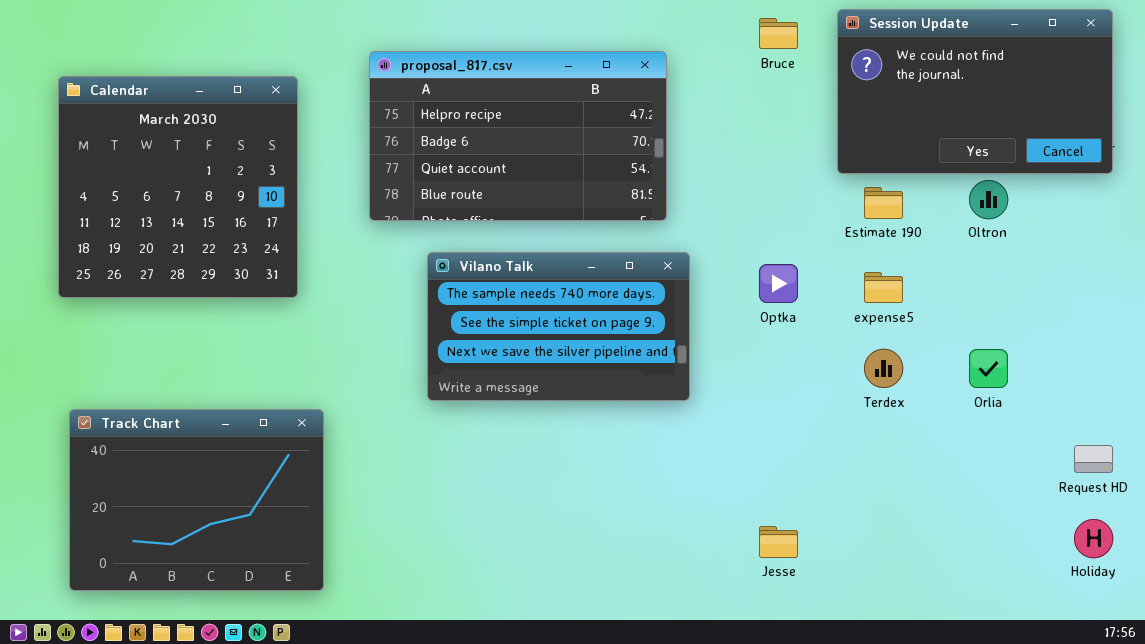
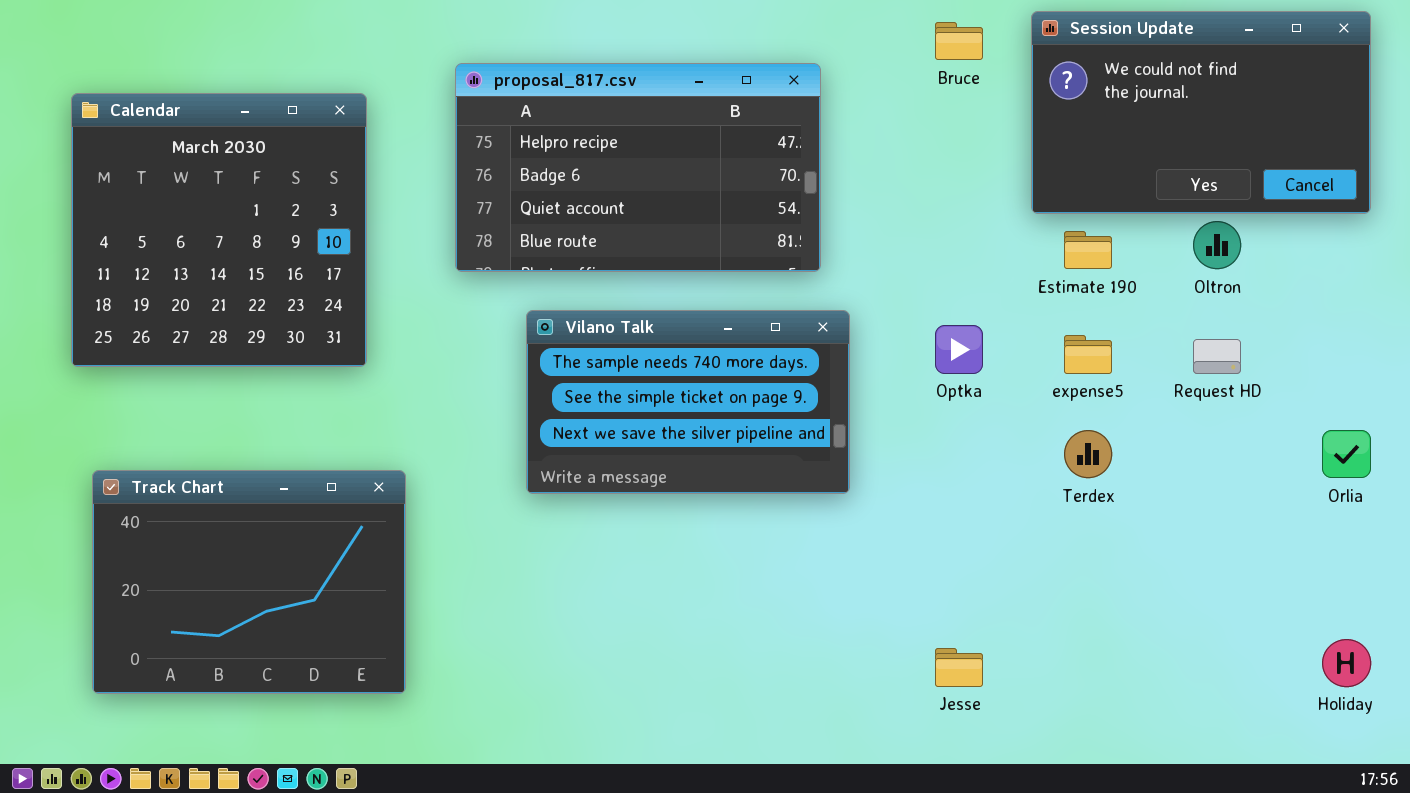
Orlia: [969,349,1008,388] -> [1322,430,1371,478], moved
Track Chart: [69,409,324,591] -> [92,470,406,694], moved
Request HD: [1074,445,1113,473] -> [1193,339,1241,374], moved

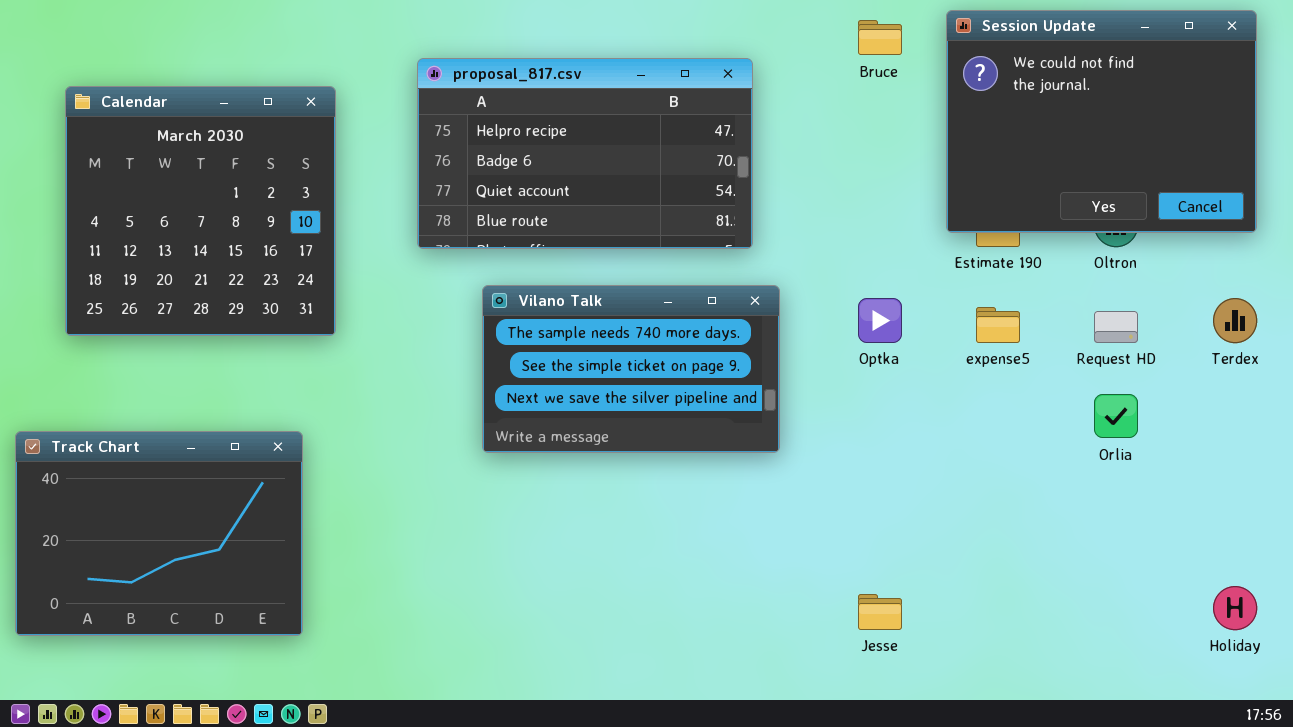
Session Update: [1031,11,1371,214] -> [946,10,1257,233], resized
Terdex: [1064,430,1112,478] -> [1213,298,1257,343], moved
Orlia: [1322,430,1371,478] -> [1094,394,1138,438], moved
Track Chart: [92,470,406,694] -> [15,431,303,636], moved

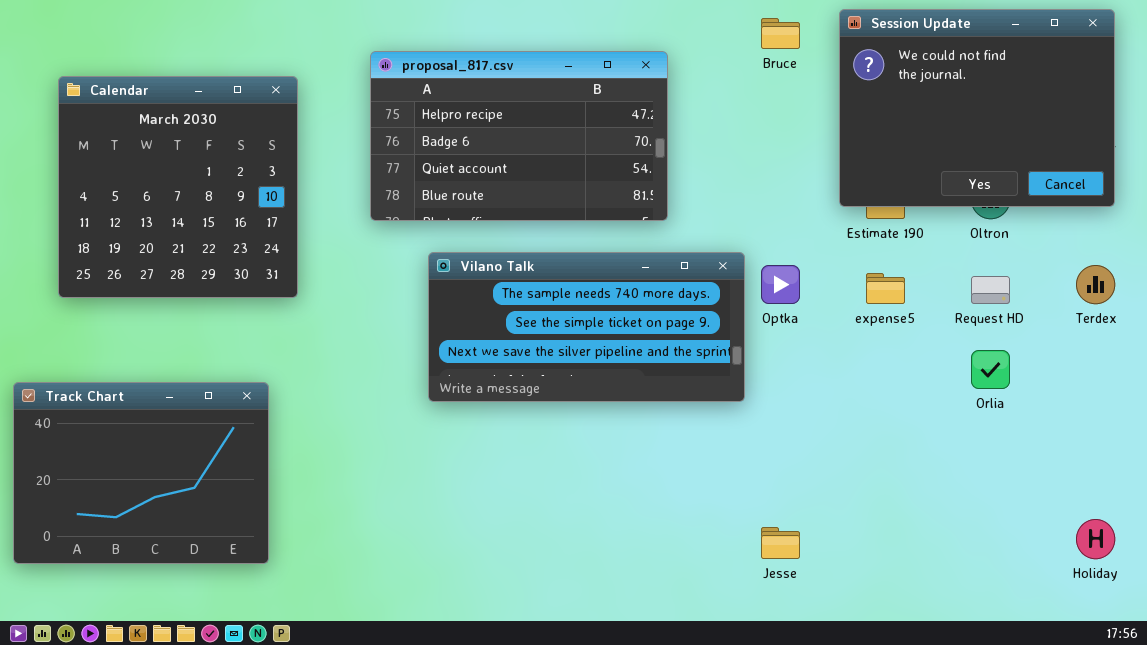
Vilano Talk: [482,285,780,453] -> [428,252,745,402], resized

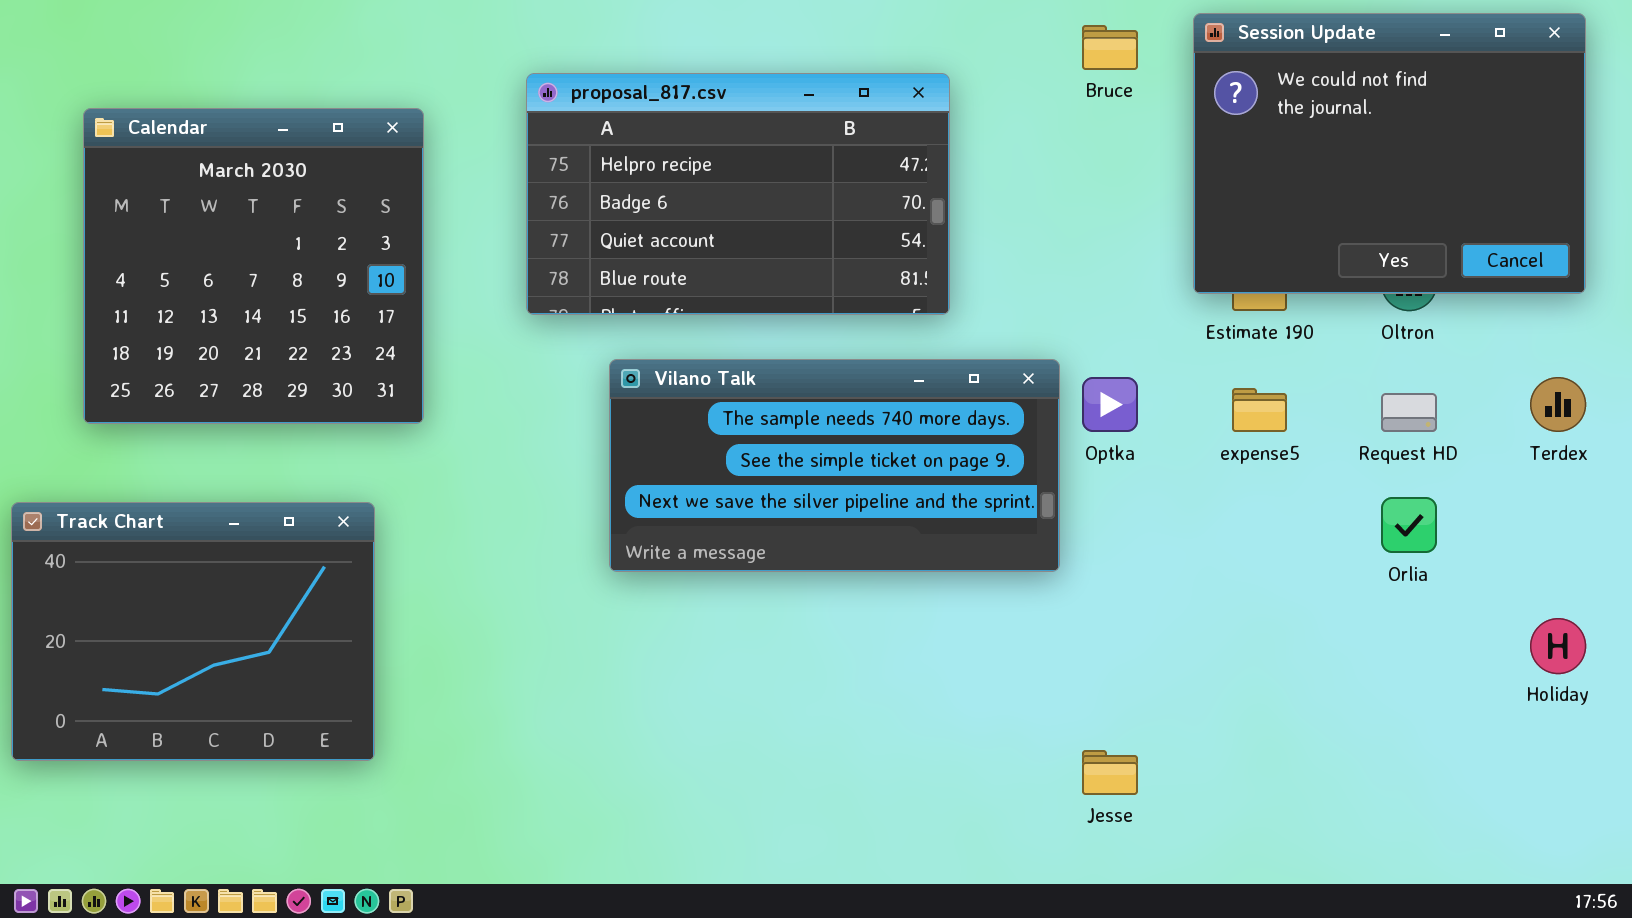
Track Chart: [13,382,269,564] -> [11,502,375,761], moved
Holiday: [1076,519,1115,559] -> [1530,618,1586,674], moved

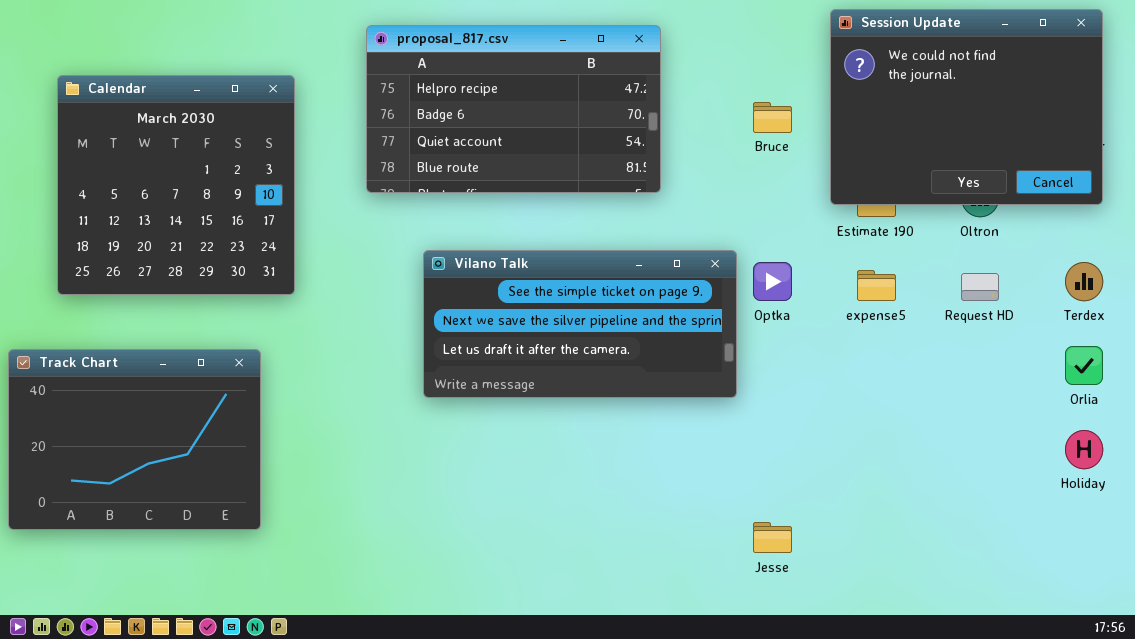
Bruce: [1082,25,1138,70] -> [753,102,792,133], moved
proposal_817.csv: [526,73,950,315] -> [366,25,661,193], moved
Vilano Talk: [609,359,1060,572] -> [423,250,737,398], scrolled down 1 row
Orlia: [1381,497,1437,553] -> [1065,346,1103,385], moved

